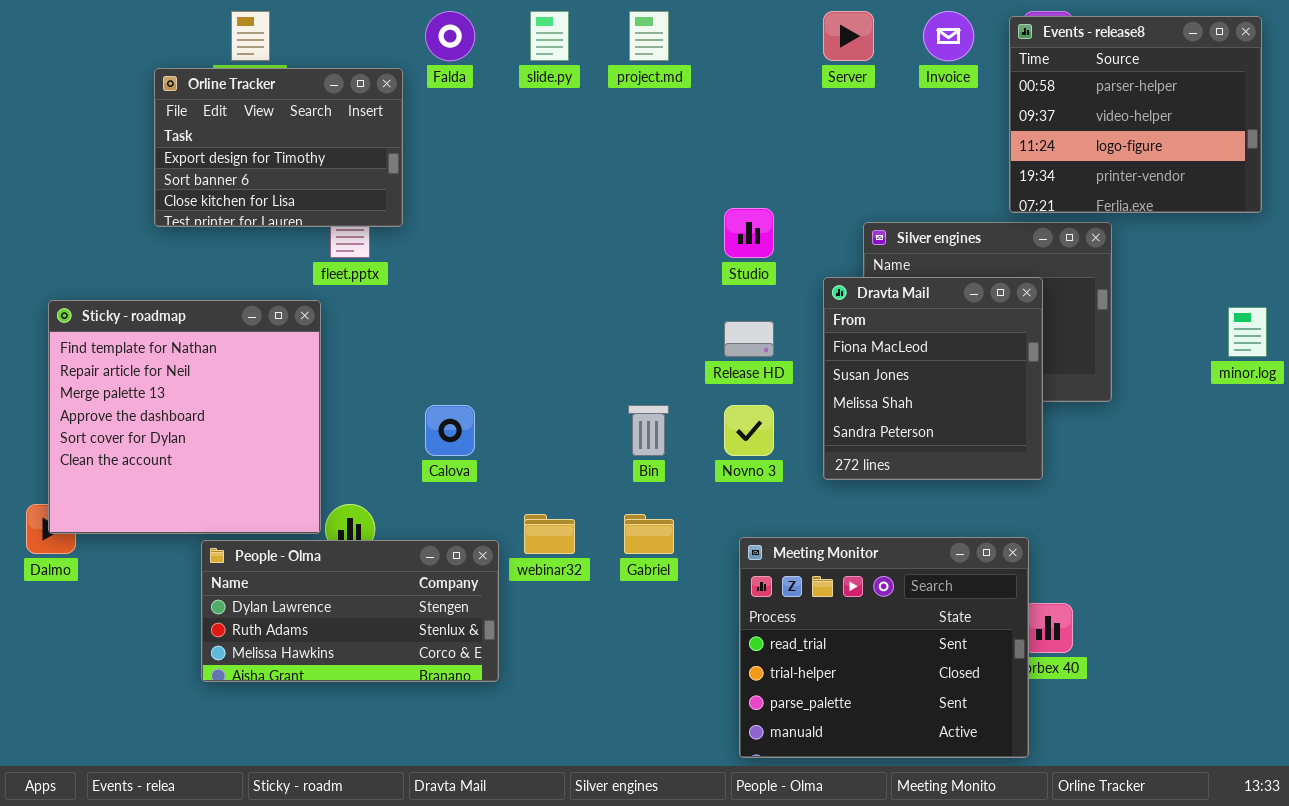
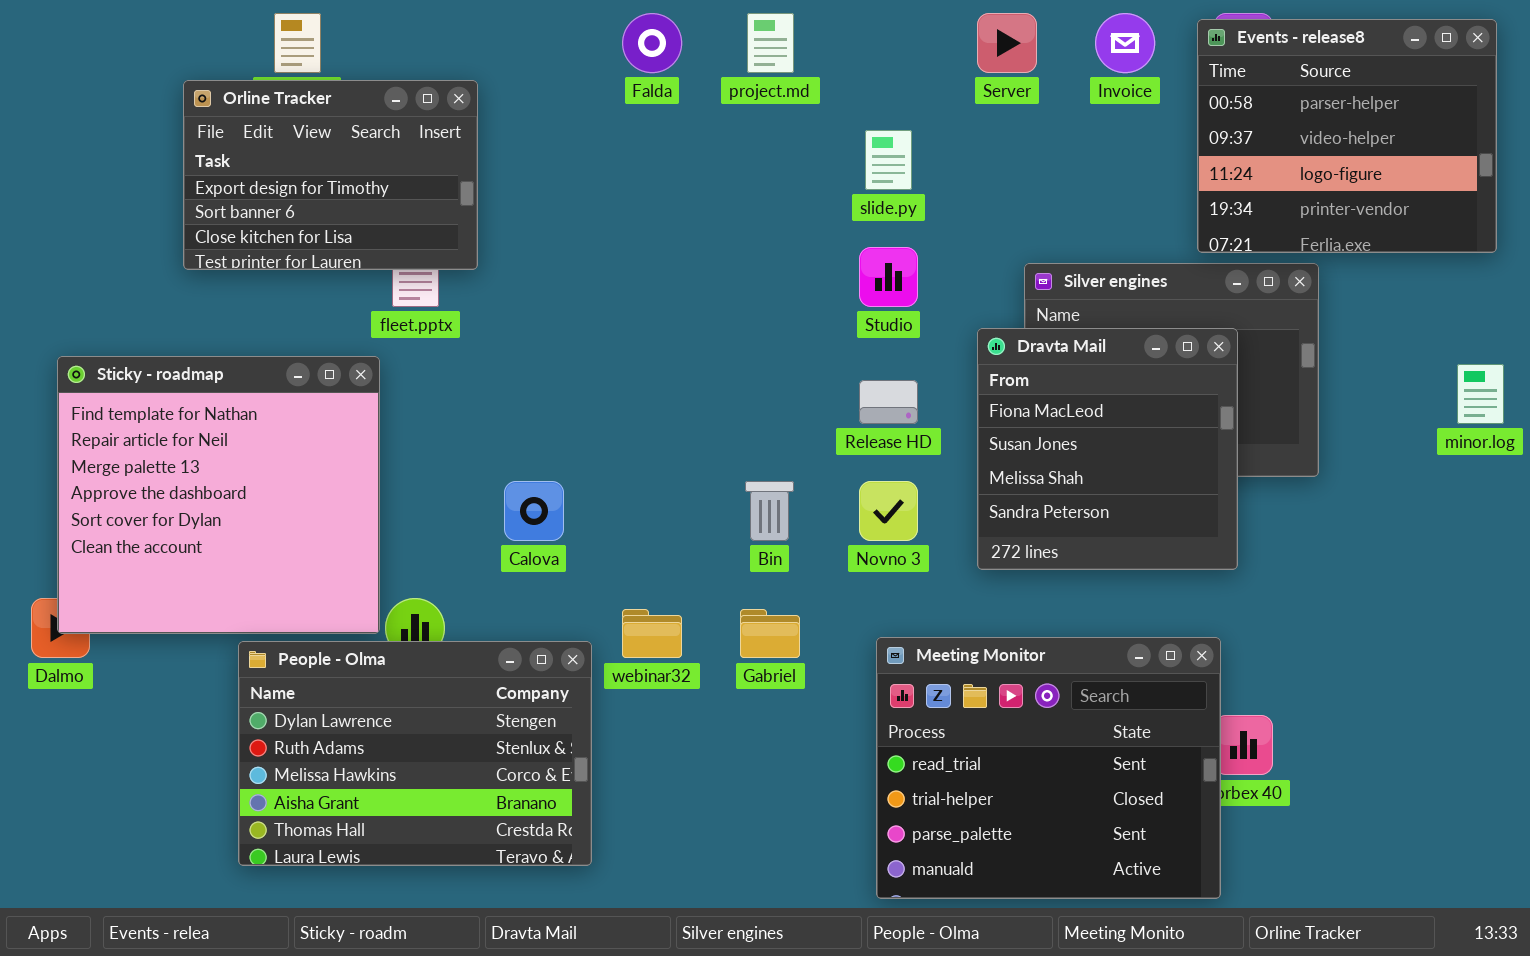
Falda: [425,11,475,61] -> [622,13,682,73], moved
slide.py: [530,11,569,61] -> [865,130,912,190], moved
People - Olma: [201,540,499,682] -> [238,641,592,866], resized

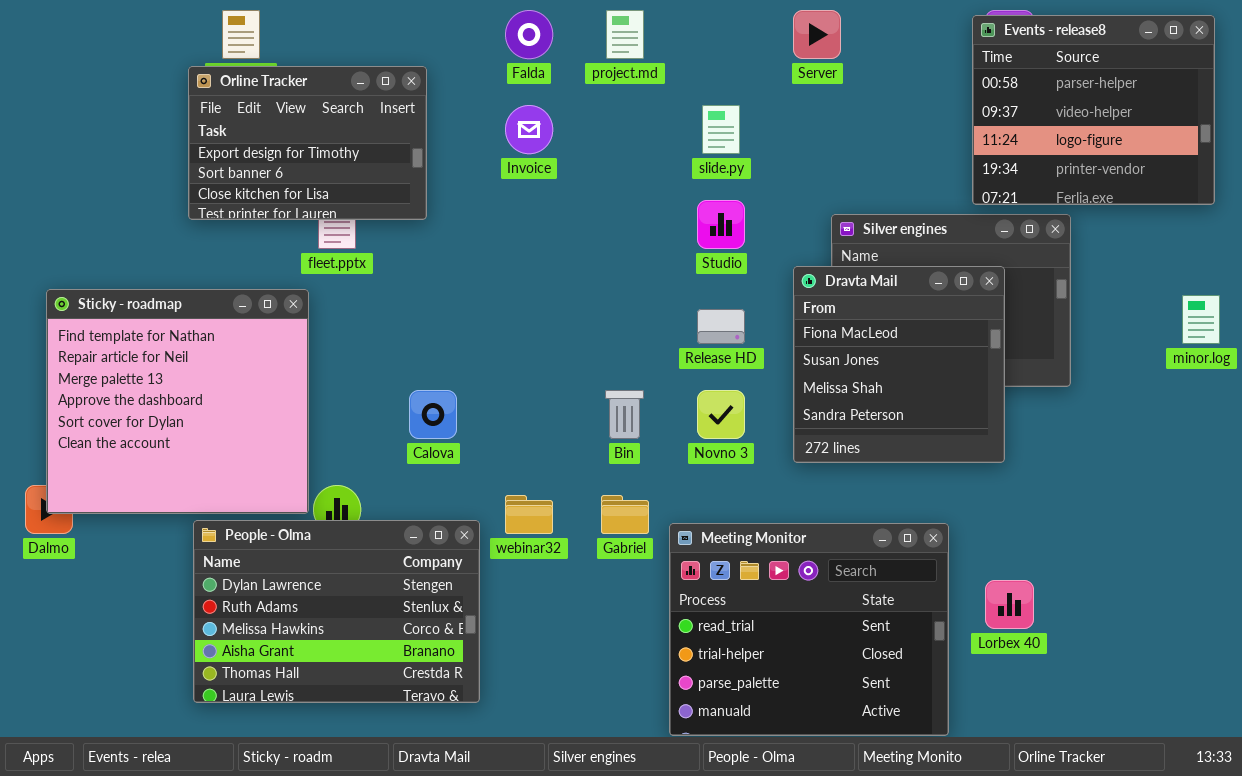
Invoice: [1095,13,1155,73] -> [505,105,553,154], moved
Orline Tracker: [183,80,478,270] -> [188,66,427,220], moved
Meeting Monitor: [876,637,1221,899] -> [669,523,949,736], moved

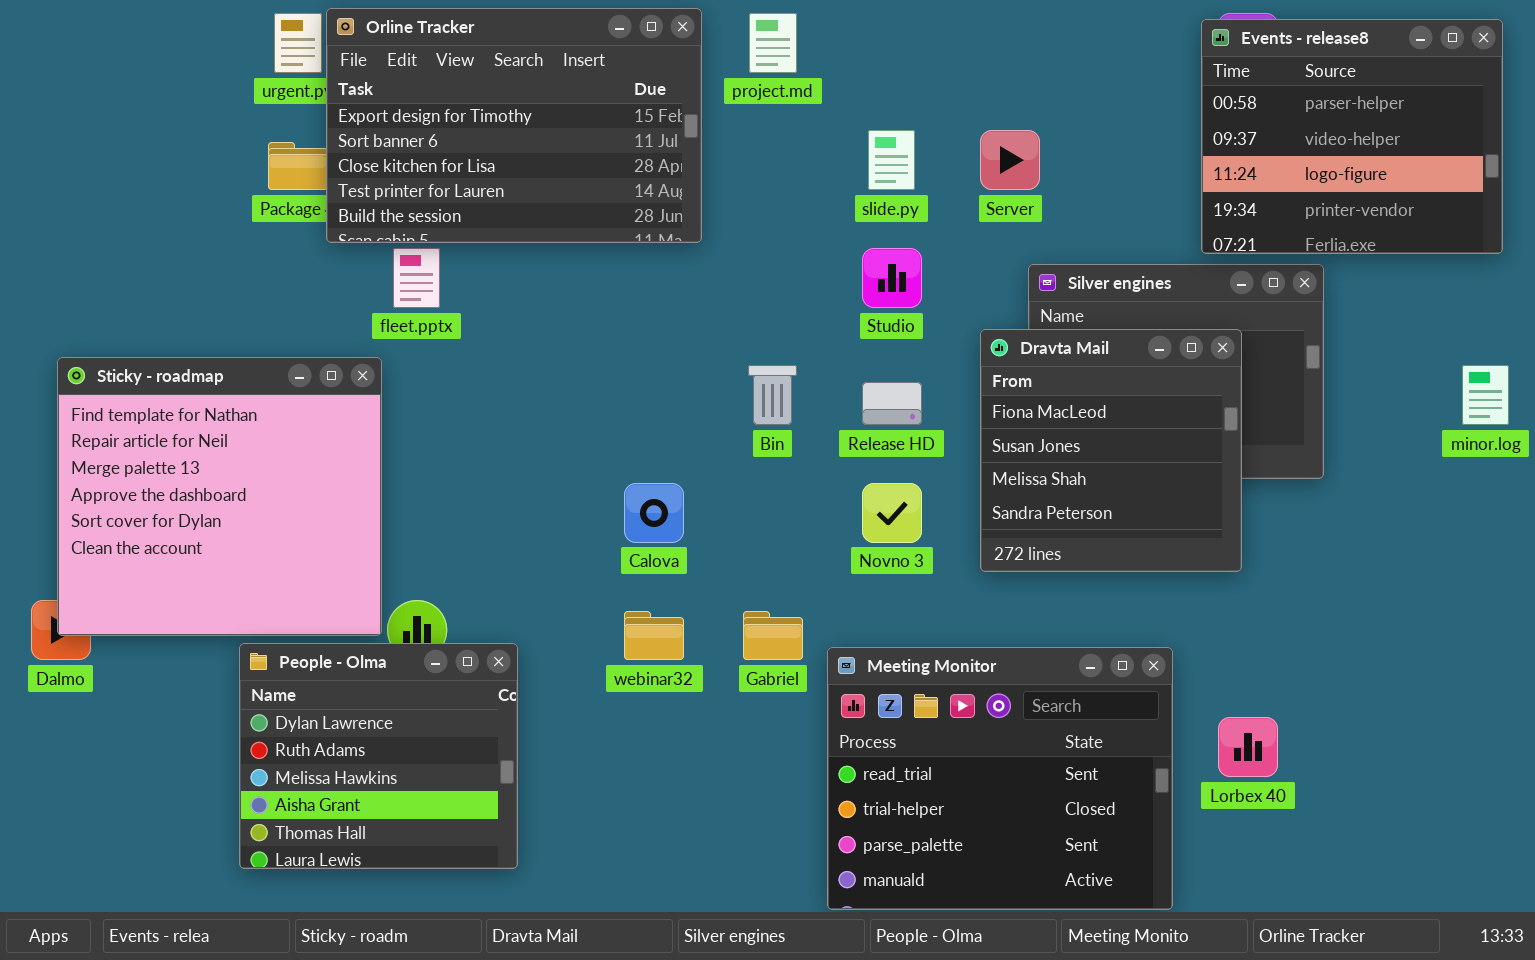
Server: [793,10,841,59] -> [980,130,1040,190], moved
Orline Tracker: [188,66,427,220] -> [326,8,702,243], moved, resized
Calova: [409,390,457,439] -> [624,483,684,543], moved
Bin: [605,390,644,439] -> [748,365,797,425], moved
People - Olma: [193,520,480,703] -> [239,643,518,869], resized

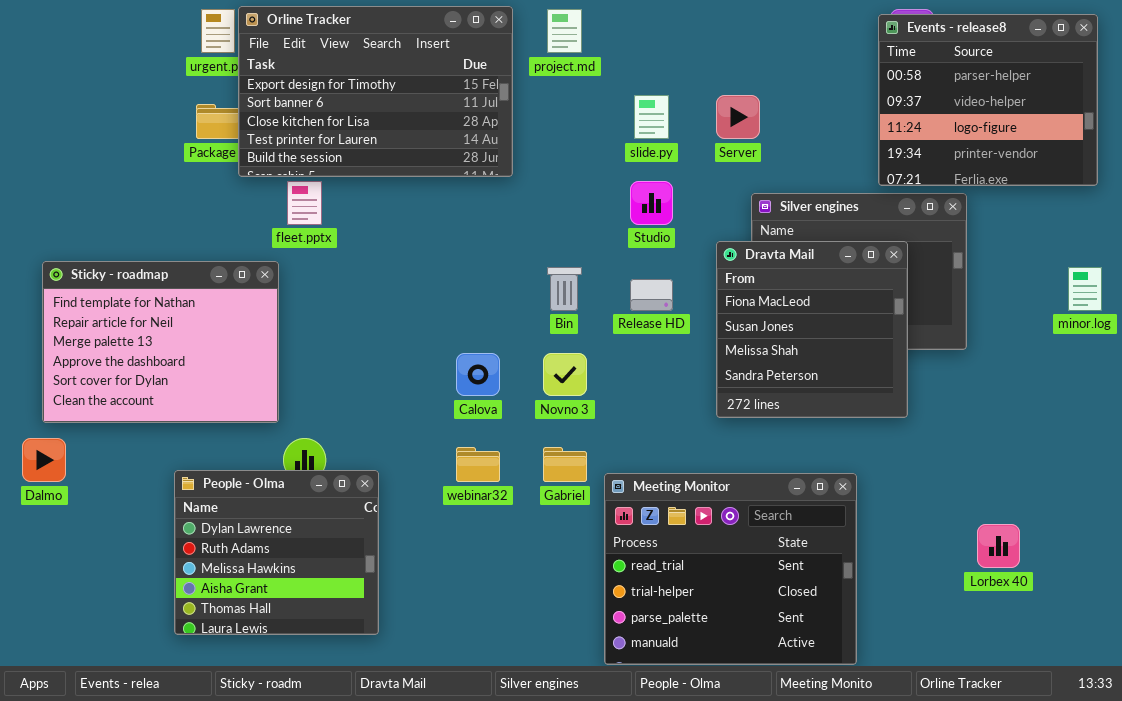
Sticky - roadmap: [57,357,382,636] -> [42,261,279,423], resized
Novno 3: [862,483,922,543] -> [543,353,587,396], moved
Lorbex 40: [1218,717,1278,777] -> [977,524,1020,568], moved

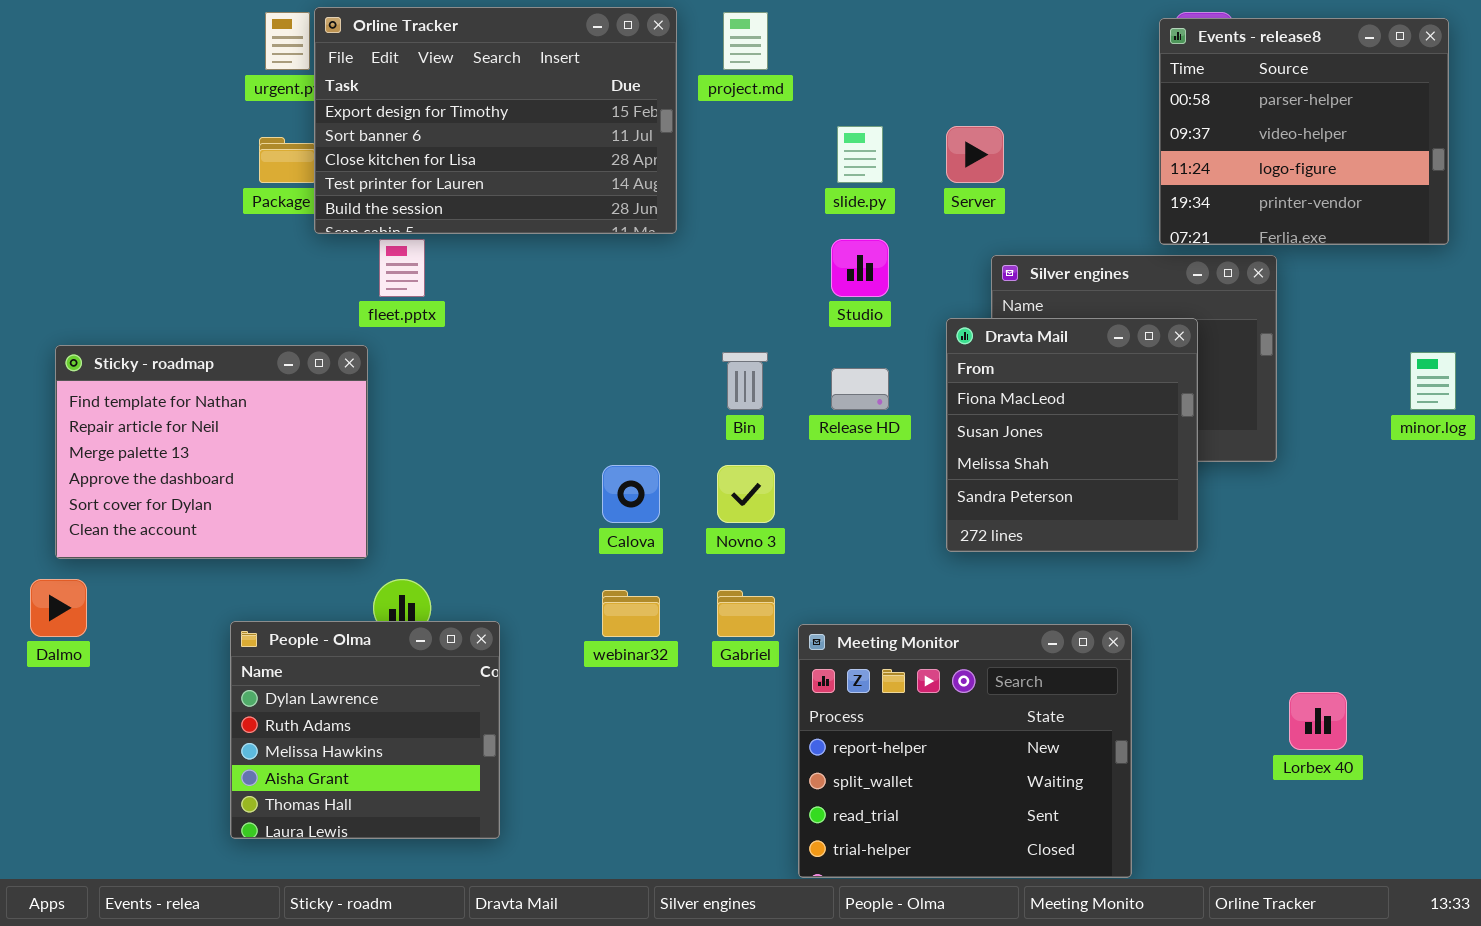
Meeting Monitor: [604,473,857,665] -> [798,624,1132,878], scrolled up 2 rows

